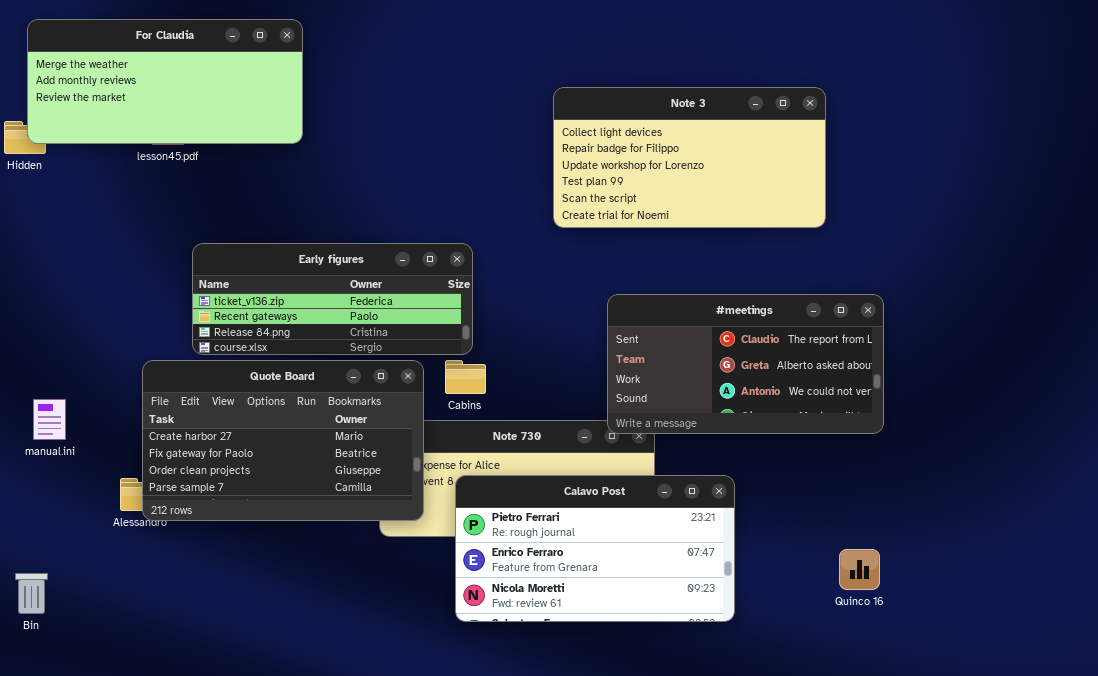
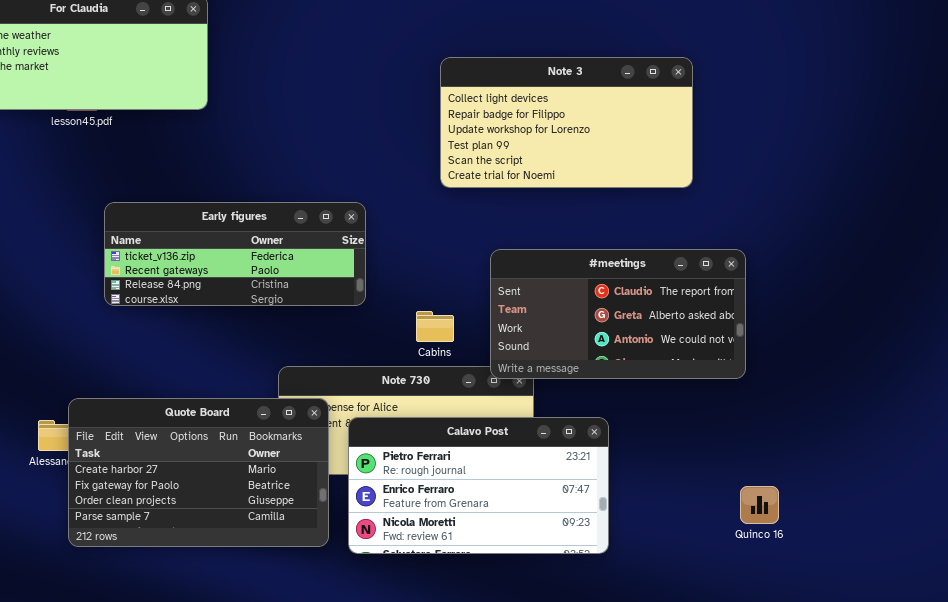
Quote Board: [142,360,424,521] -> [68,398,329,547], moved
Cabins: [445,360,486,394] -> [416,311,454,342], moved
Quinco 16: [839,549,880,590] -> [740,486,779,524], moved

